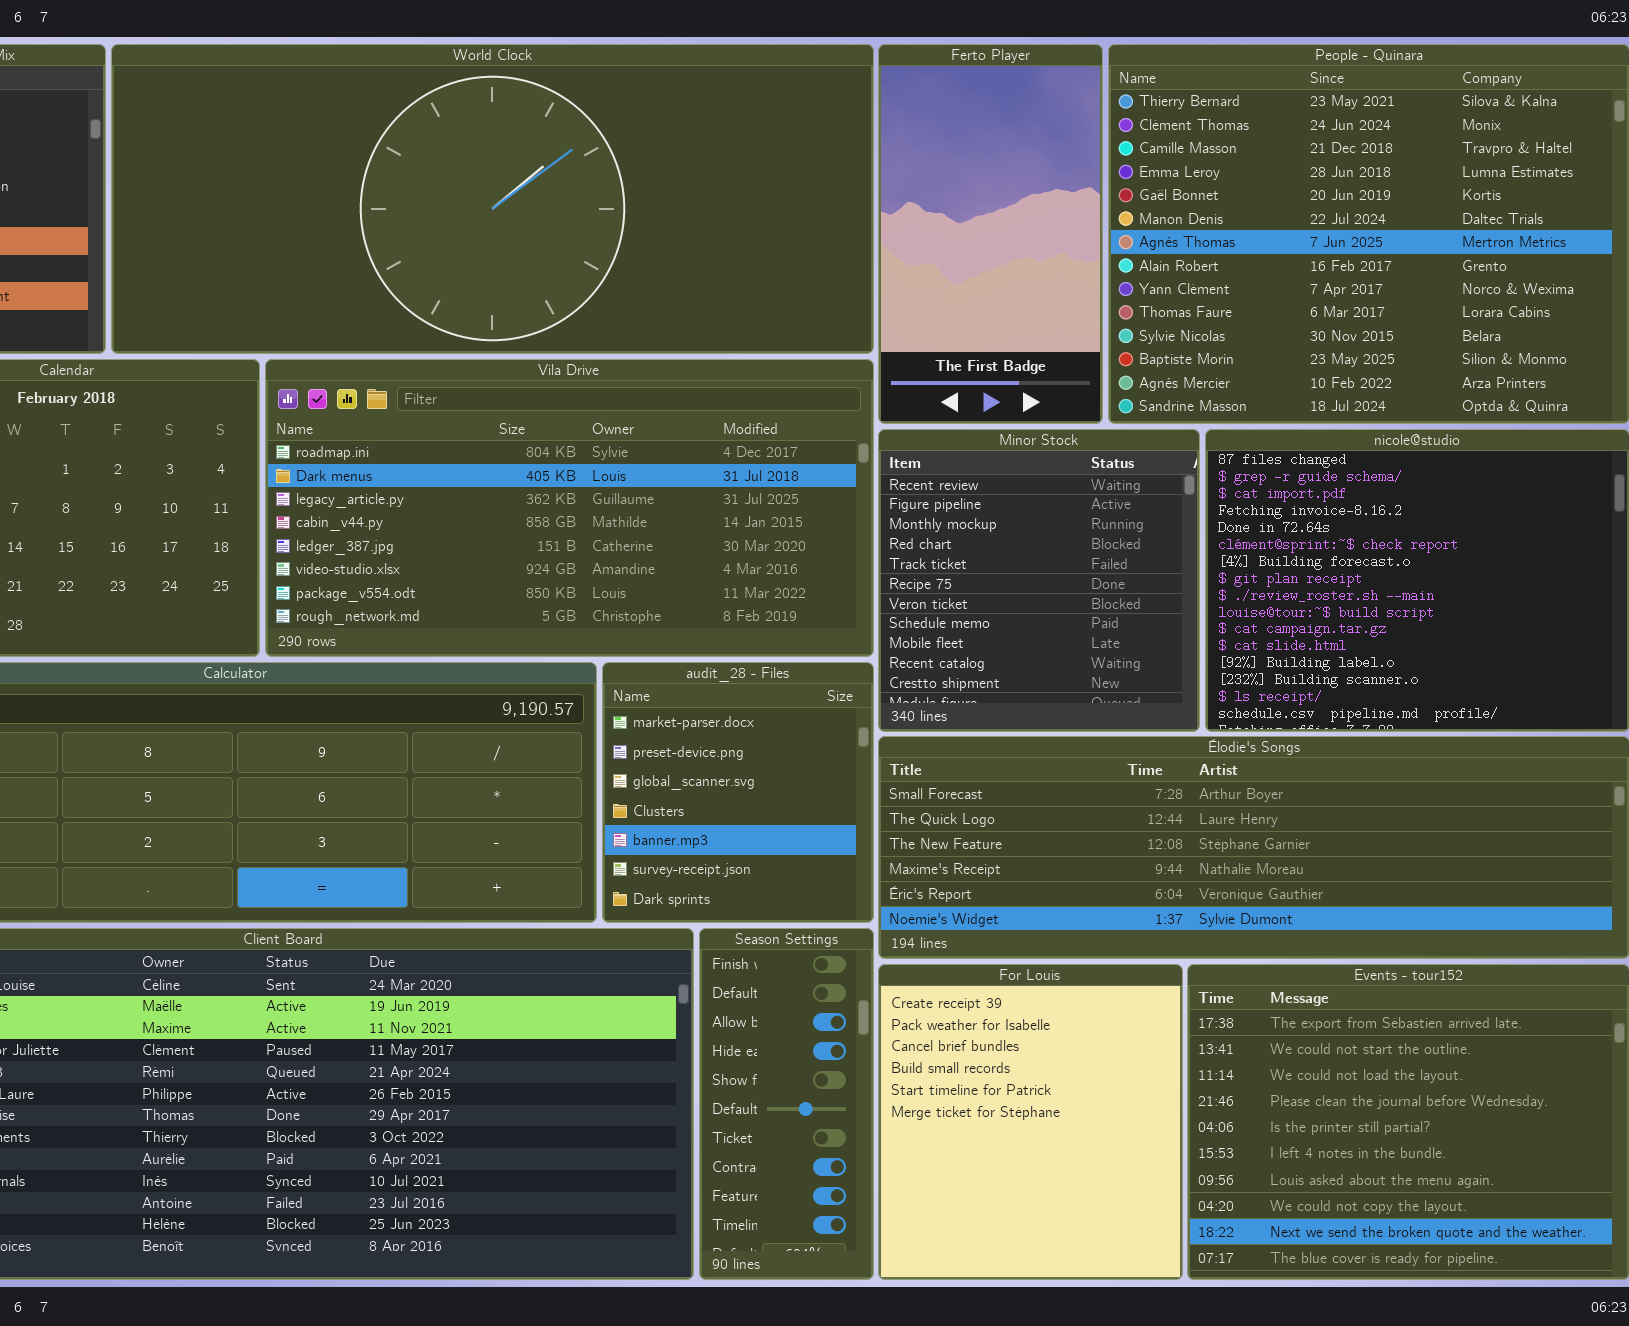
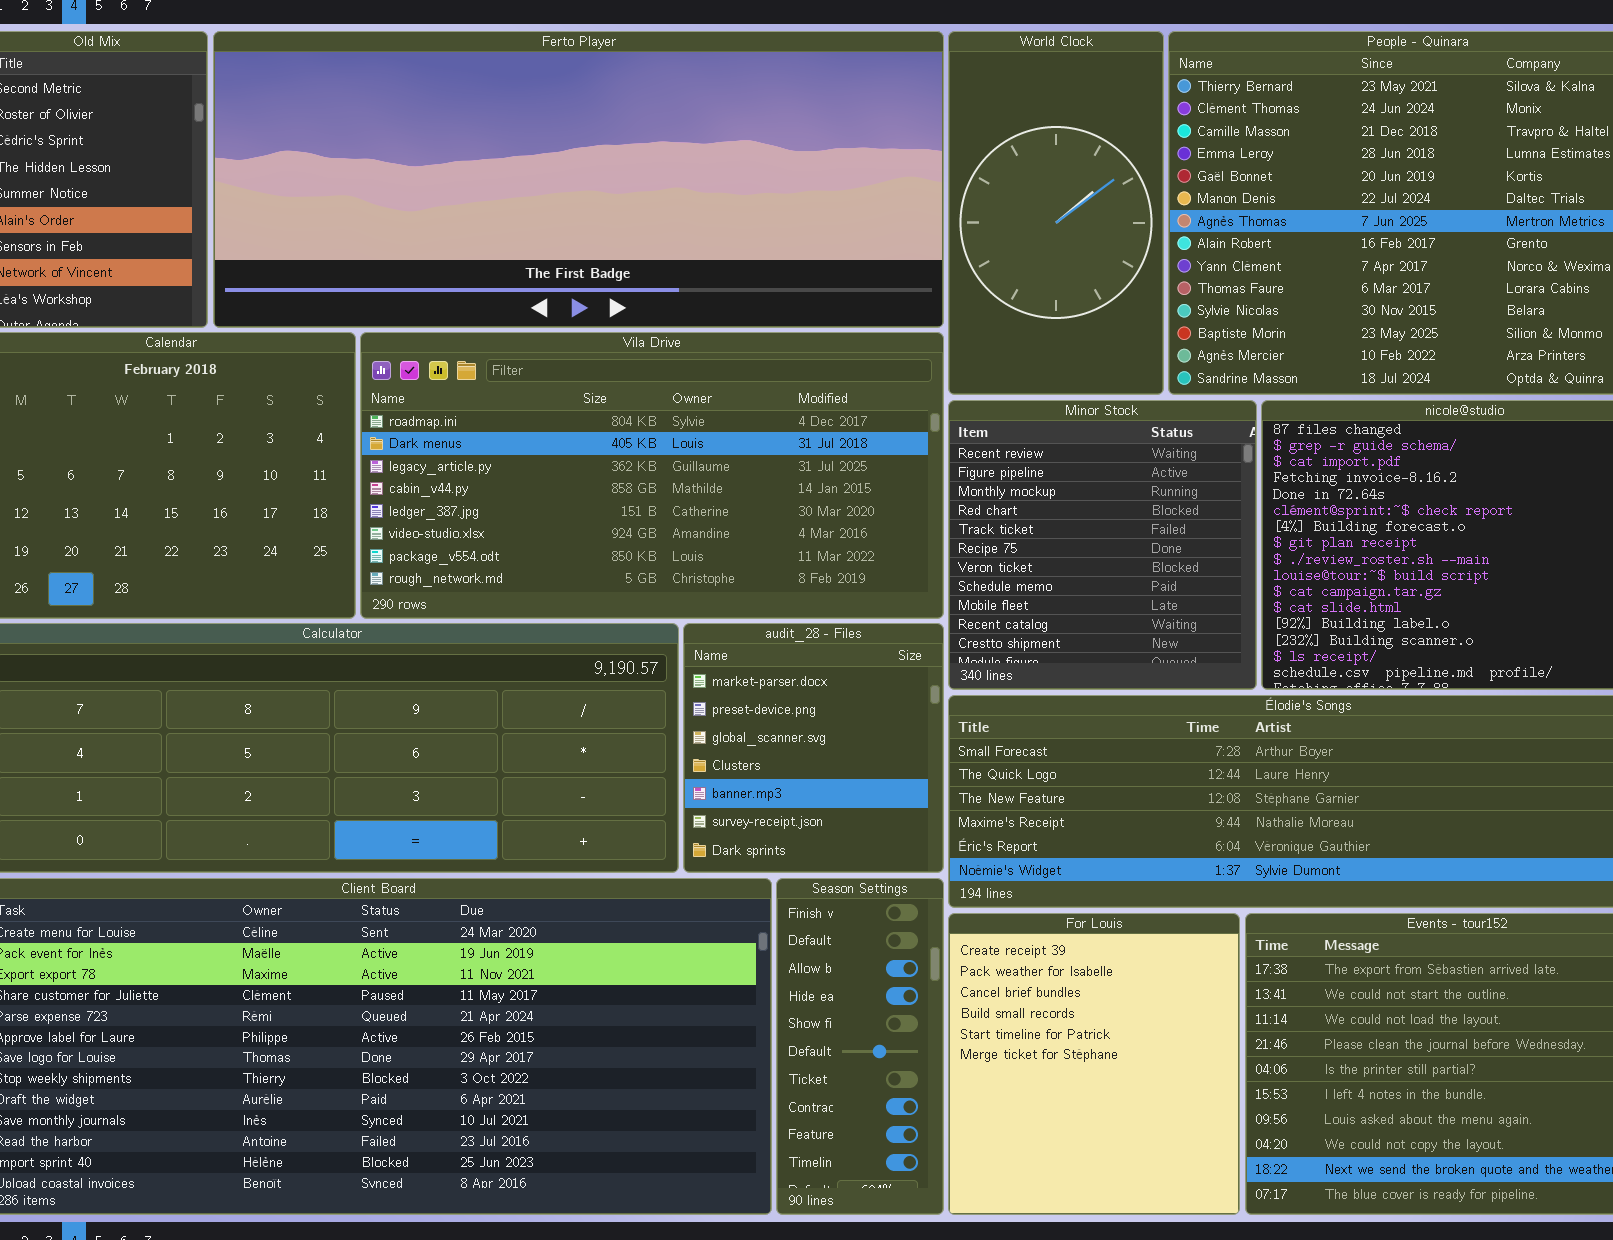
World Clock: [111,44,874,354] -> [948,31,1164,395], moved, resized
Ferto Player: [878,44,1103,424] -> [213,31,944,328], moved, resized

